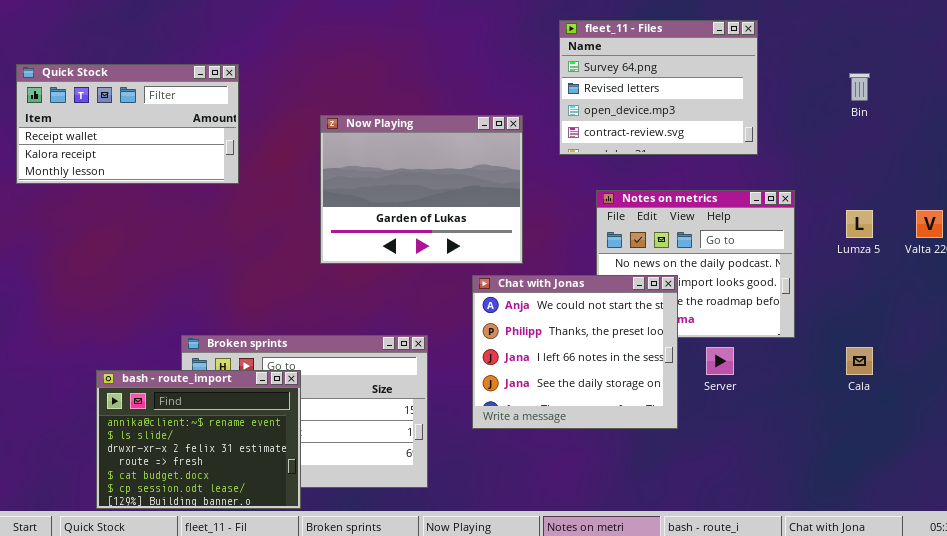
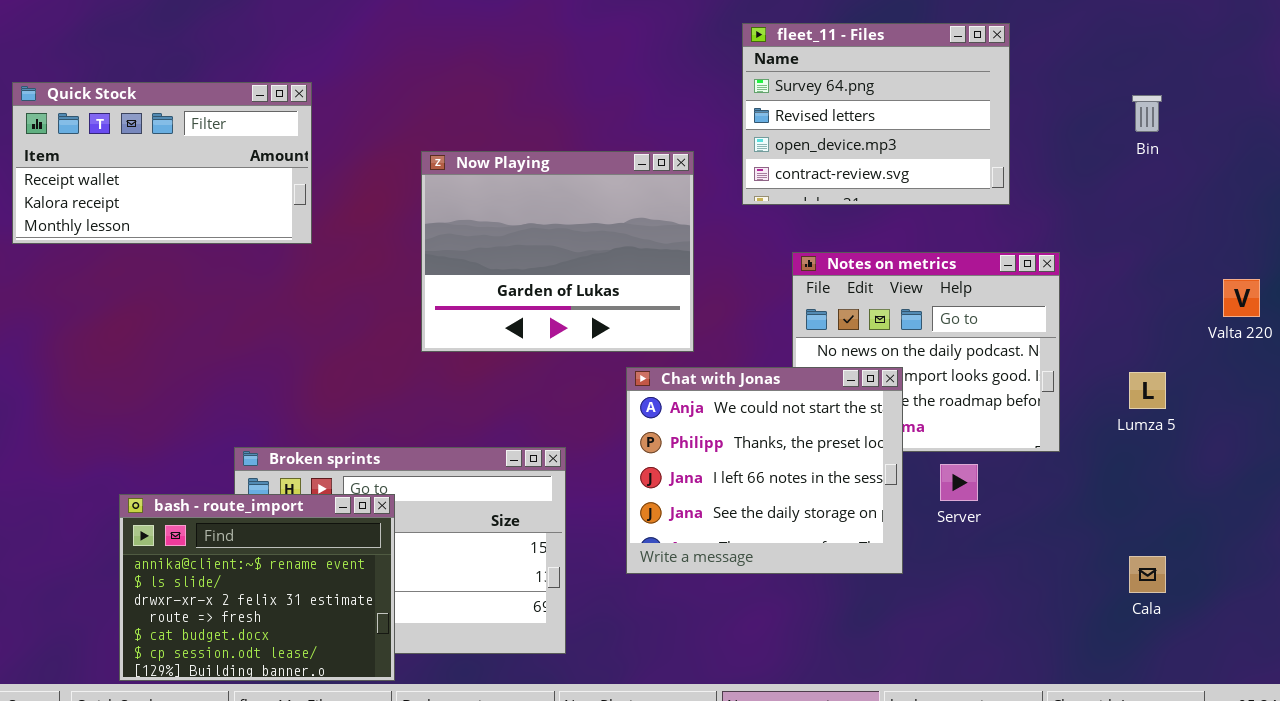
Lumza 5: [846,210,873,238] -> [1129,372,1166,409], moved
Cala: [846,347,873,375] -> [1129,556,1166,593], moved

